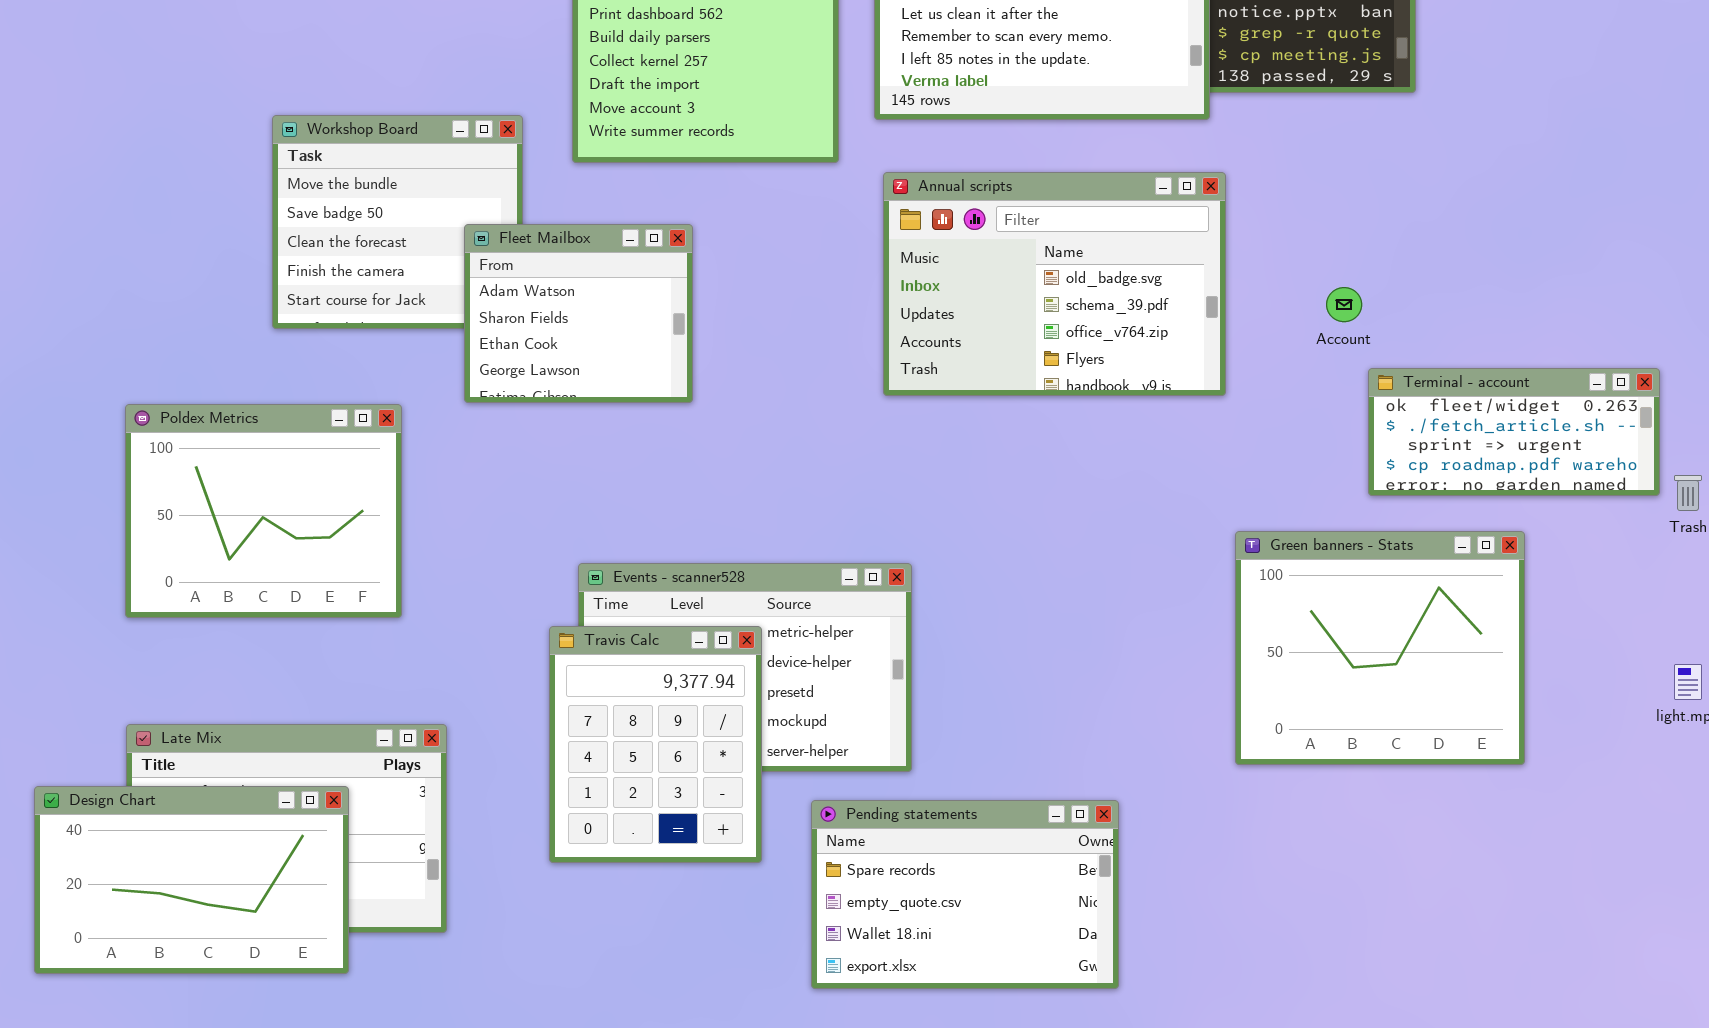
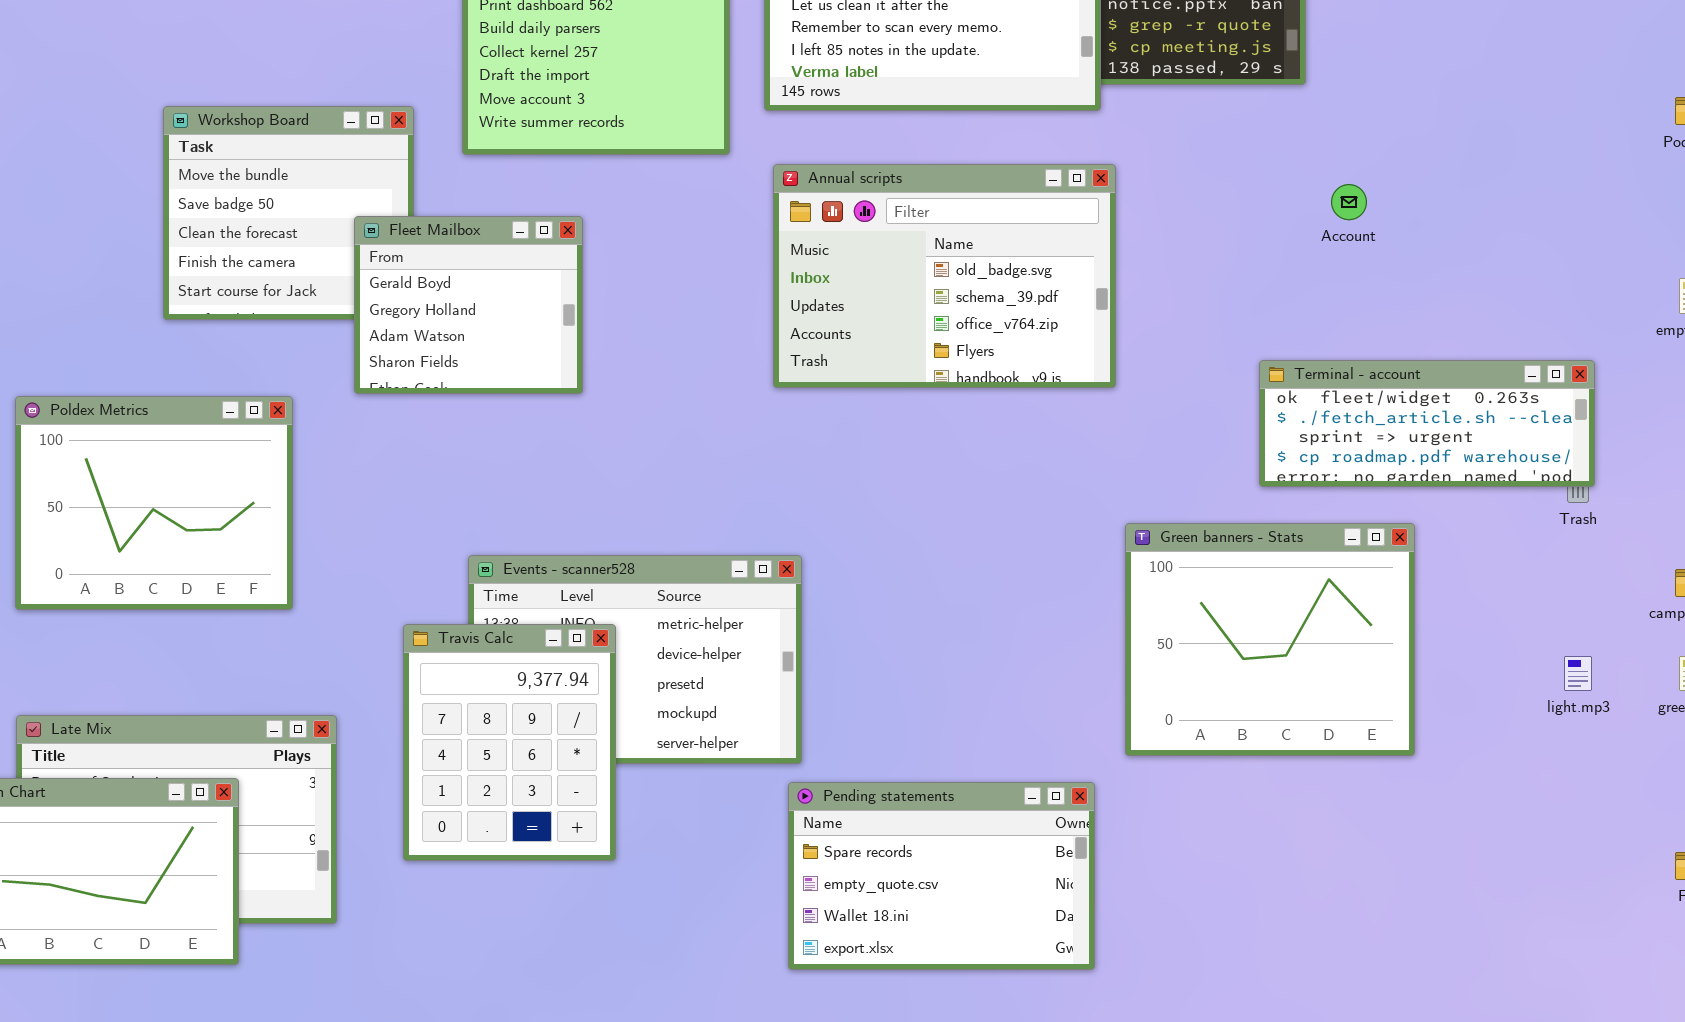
Fleet Mailbox: [464,224,693,403] -> [354,216,583,394], scrolled up 2 rows
Account: [1326,287,1362,322] -> [1331,184,1367,220], moved
Terminal - account: [1368,368,1660,496] -> [1259,360,1595,487], resized
Travis Calc: [549,626,762,863] -> [403,624,616,861], moved
Pending statements: [811,800,1119,989] -> [788,782,1095,970], moved

